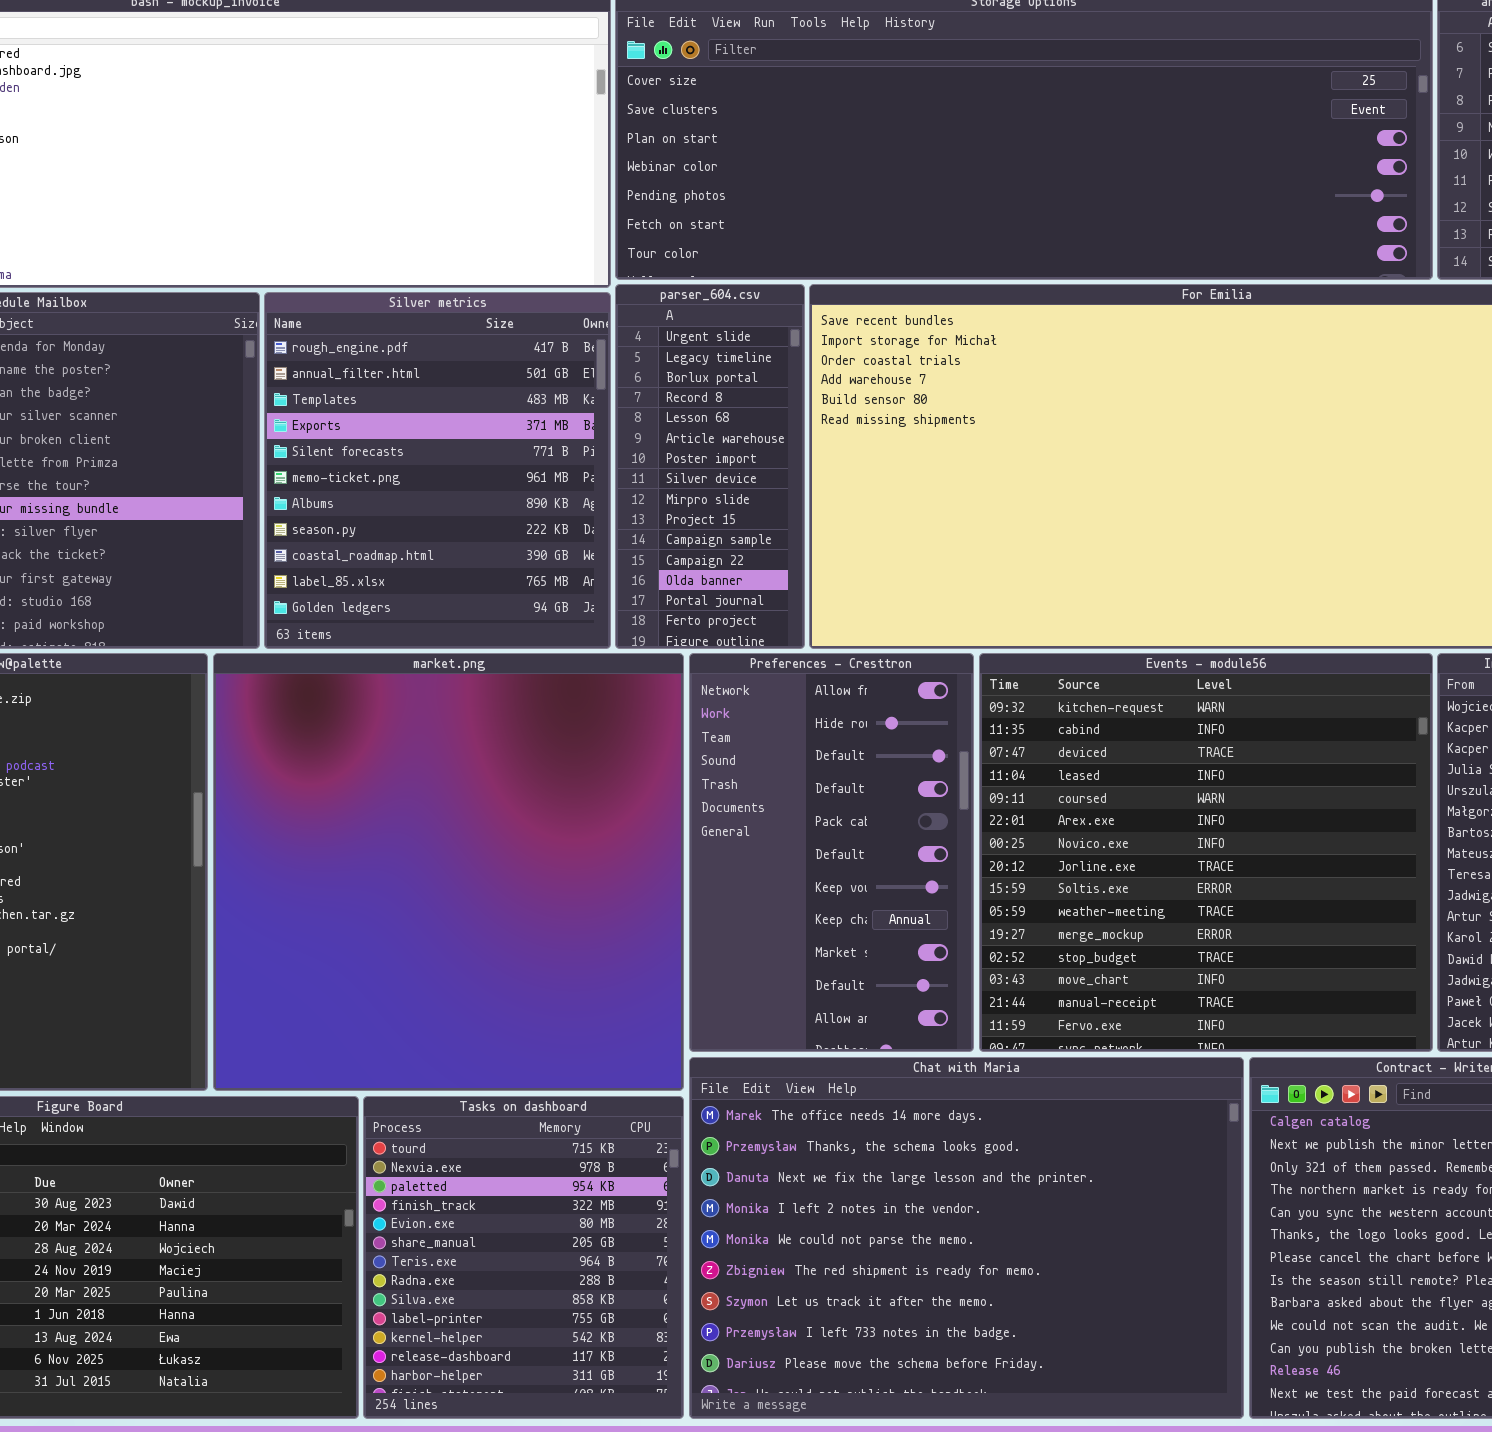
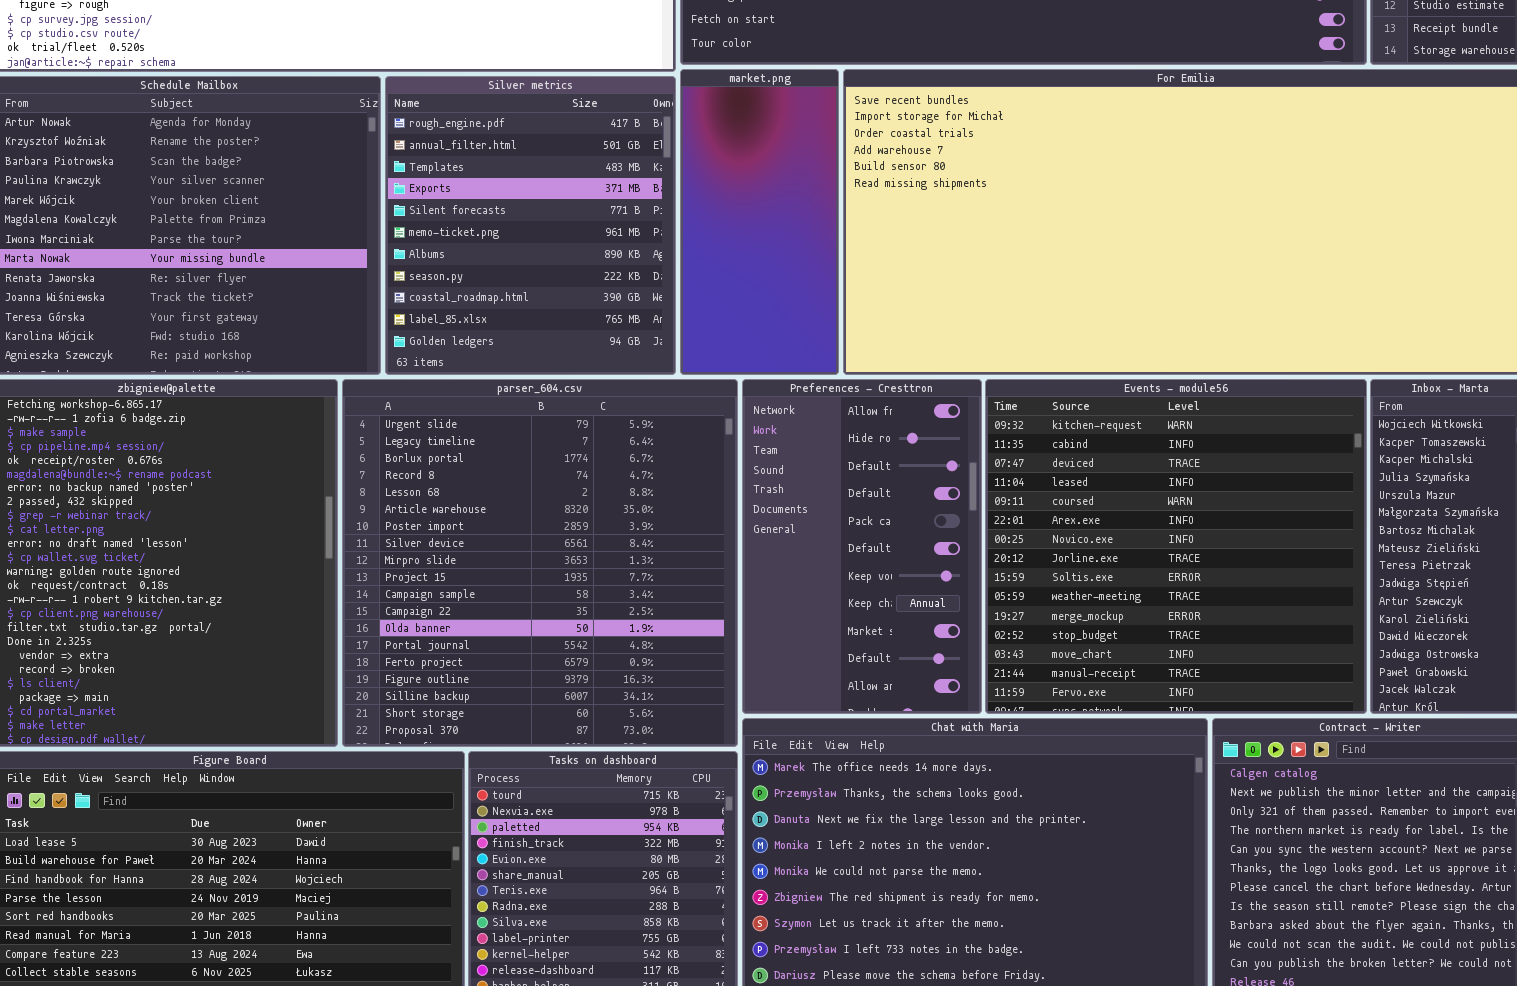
parser_604.csv: [615,284,805,649] -> [342,379,738,747], moved, resized
market.png: [213,653,684,1091] -> [680,69,839,375], moved, resized

